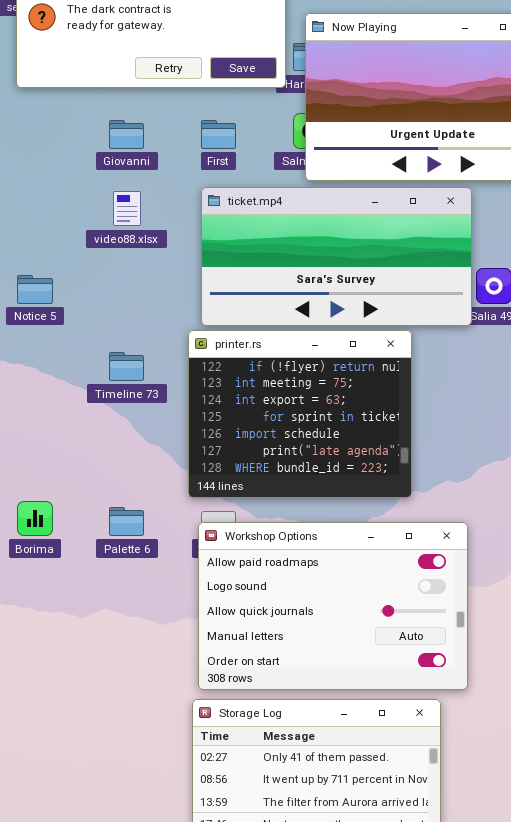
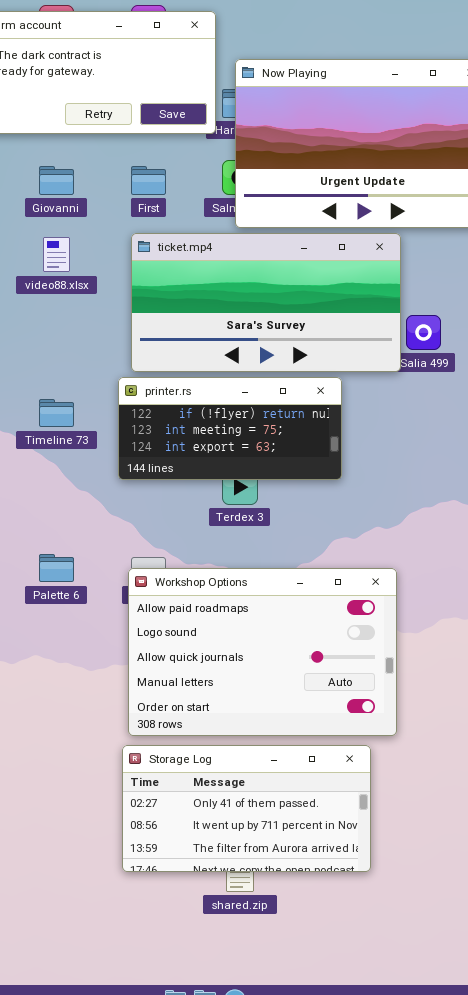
printer.rs: [188,330,412,498] -> [118,377,342,480], resized

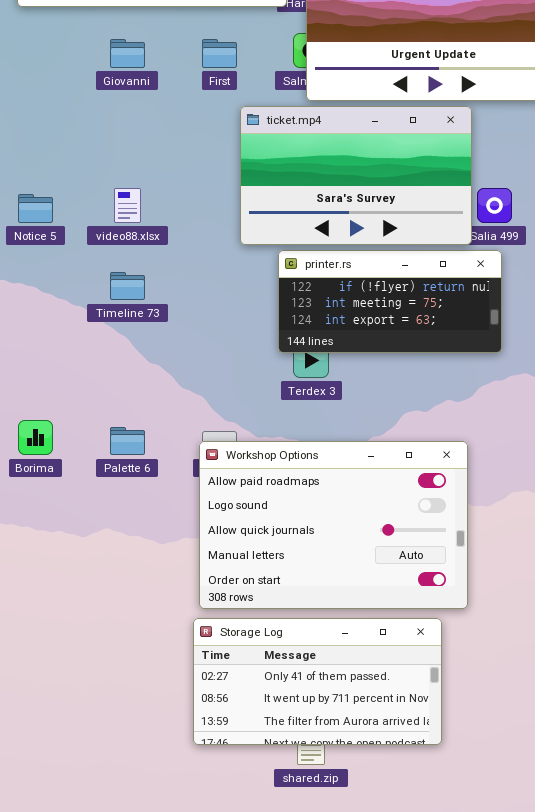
ticket.mp4: [131,233,401,372] -> [240,106,472,245], resized
video88.xlsx: [43,237,70,272] -> [114,188,141,223], moved
printer.rs: [118,377,342,480] -> [278,250,502,353], moved

